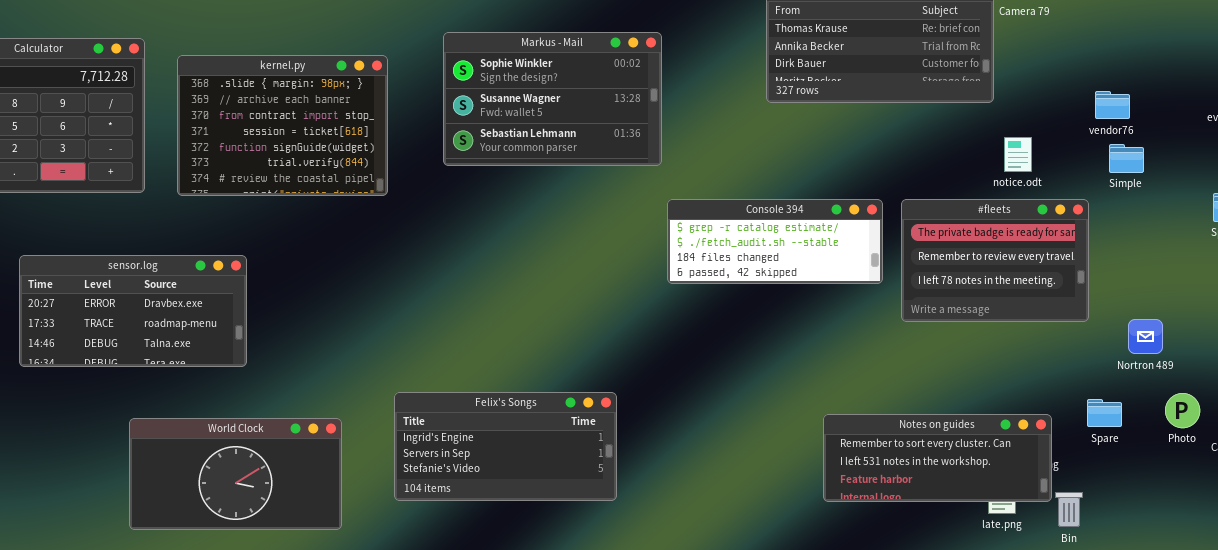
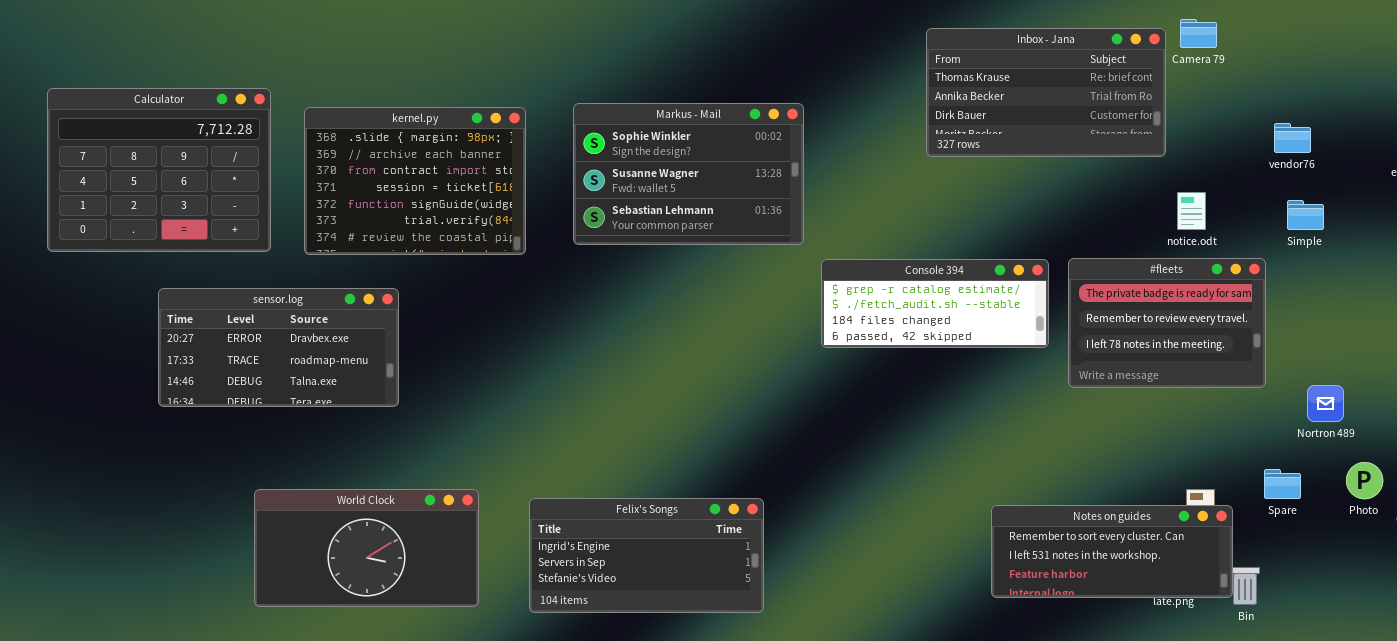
Markus - Mail: [443,32,662,166] -> [573,103,804,245], moved
vendor76: [1095,91,1130,119] -> [1274,123,1311,153], moved
sensor.log: [19,255,247,367] -> [158,288,399,407], moved
Felix's Songs: [394,392,617,501] -> [529,498,764,613], moved
Notes on guides: [823,414,1052,502] -> [991,505,1233,598], moved

